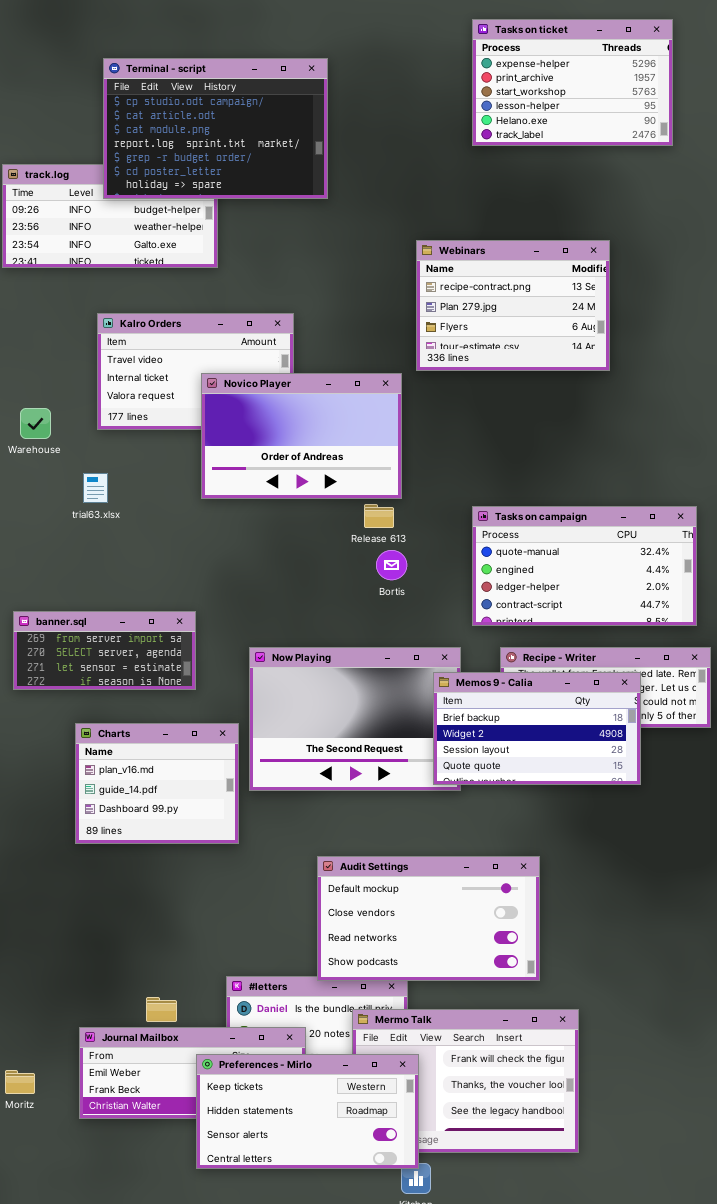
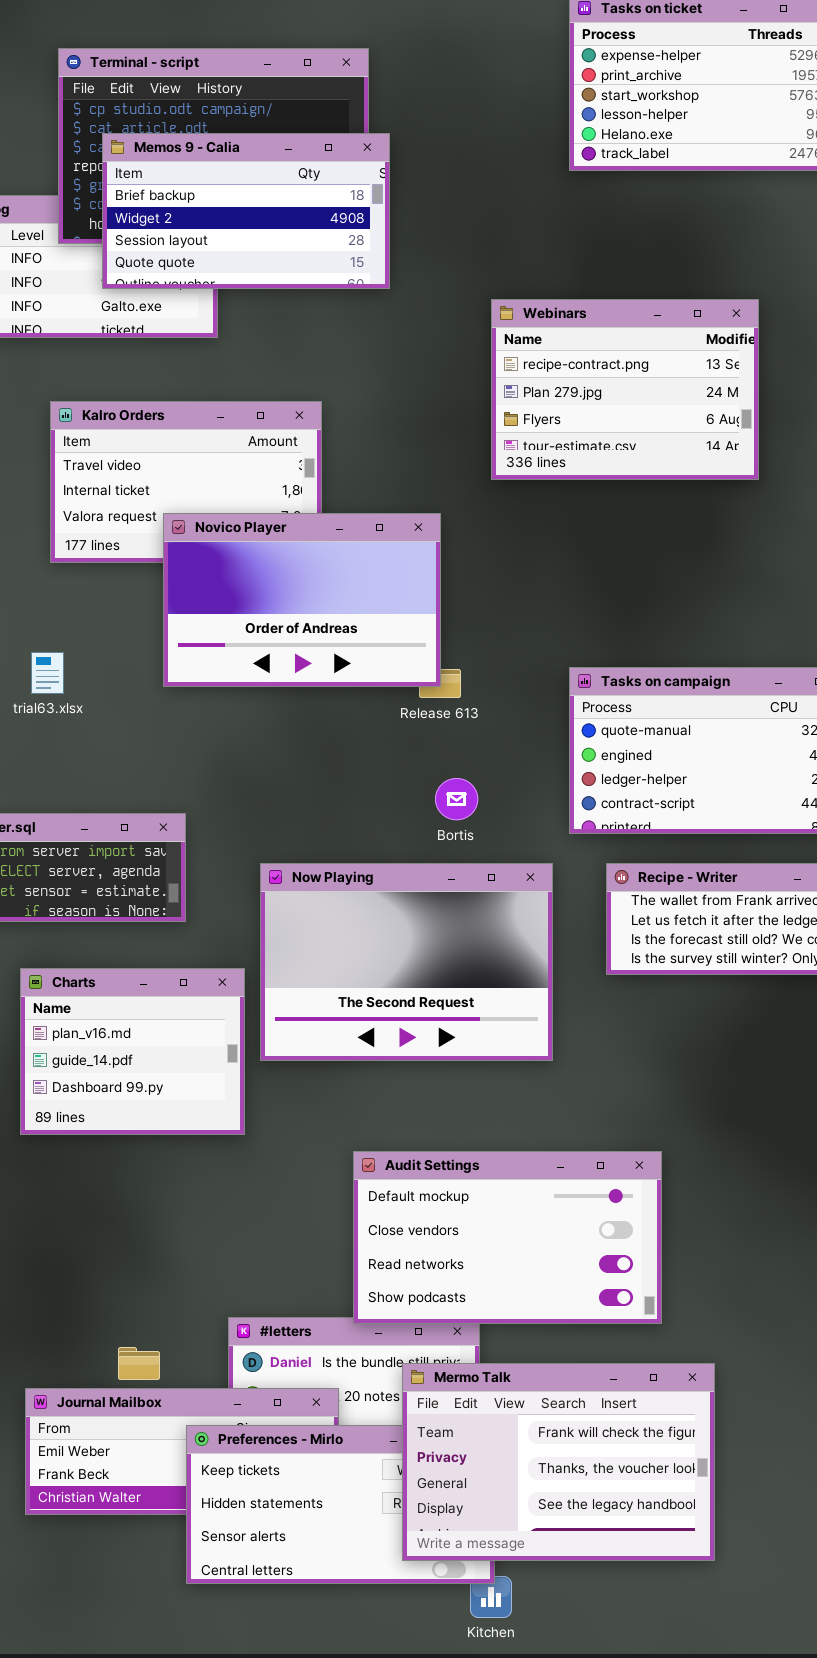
Novico Player: [201,373,402,499] -> [163,513,441,687], moved
trial63.xlsx: [83,473,108,503] -> [31,652,64,694], moved
Bortis: [376,550,407,580] -> [435,778,478,820], moved
Memos 9 - Calia: [433,672,641,785] -> [102,133,390,289], moved
Mermo Talk: [352,1009,579,1153] -> [402,1363,715,1561], raised

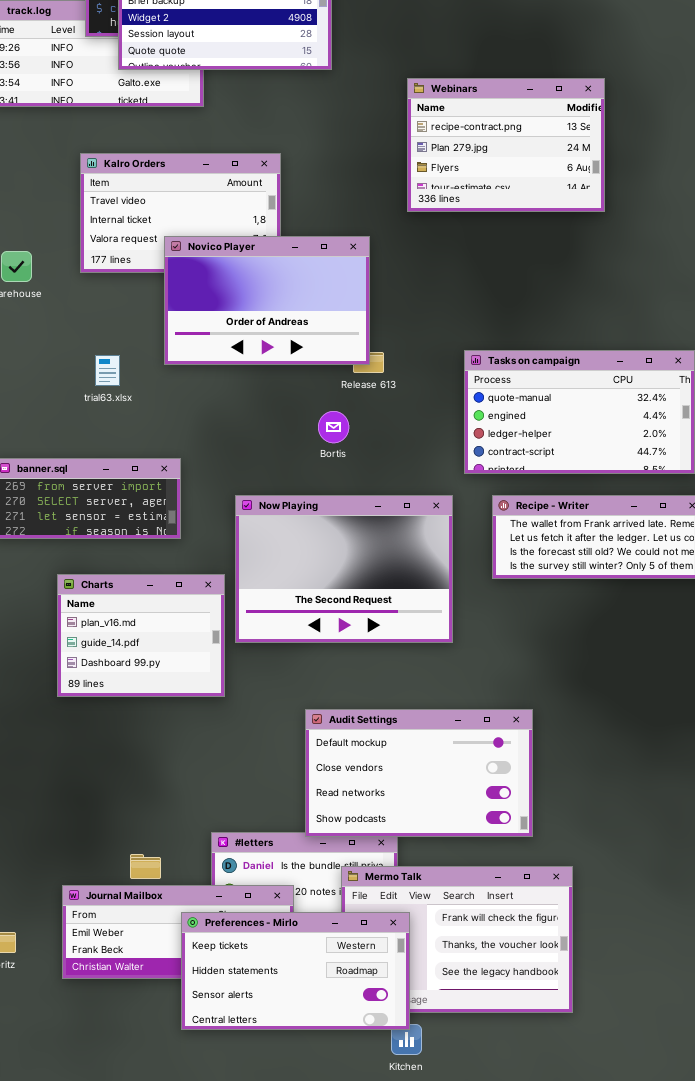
trial63.xlsx: [31,652,64,694] -> [95,355,120,386], moved
Bortis: [435,778,478,820] -> [318,411,349,443], moved
Preferences - Mirlo: [186,1425,495,1584] -> [181,912,410,1030], raised

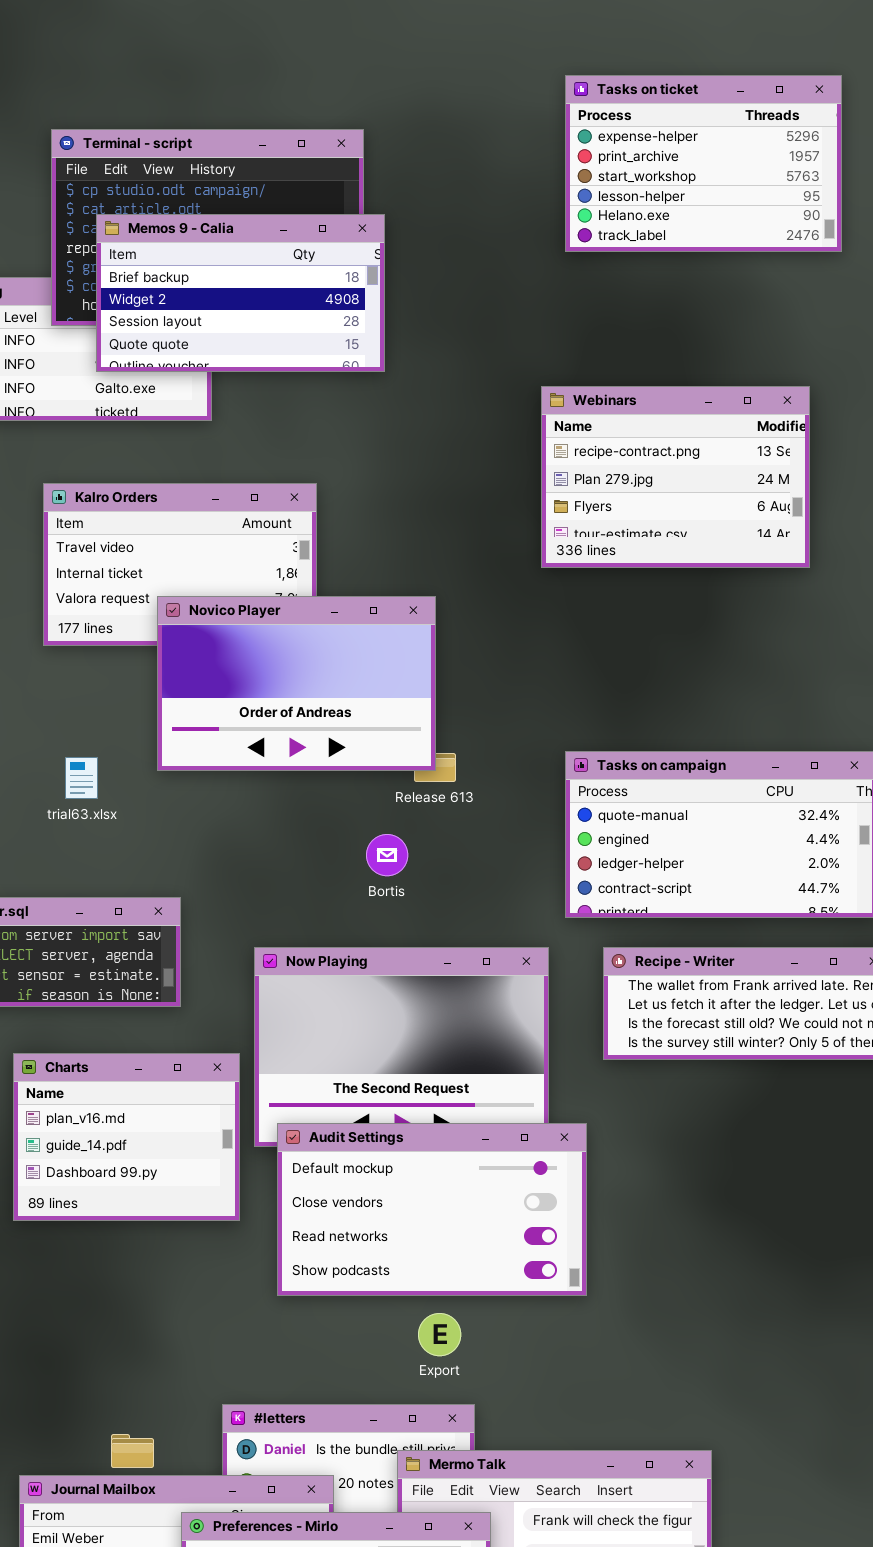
Webinars: [407,78,605,212] -> [541,386,810,568], moved
Audit Settings: [305,709,533,837] -> [277,1123,587,1296], moved

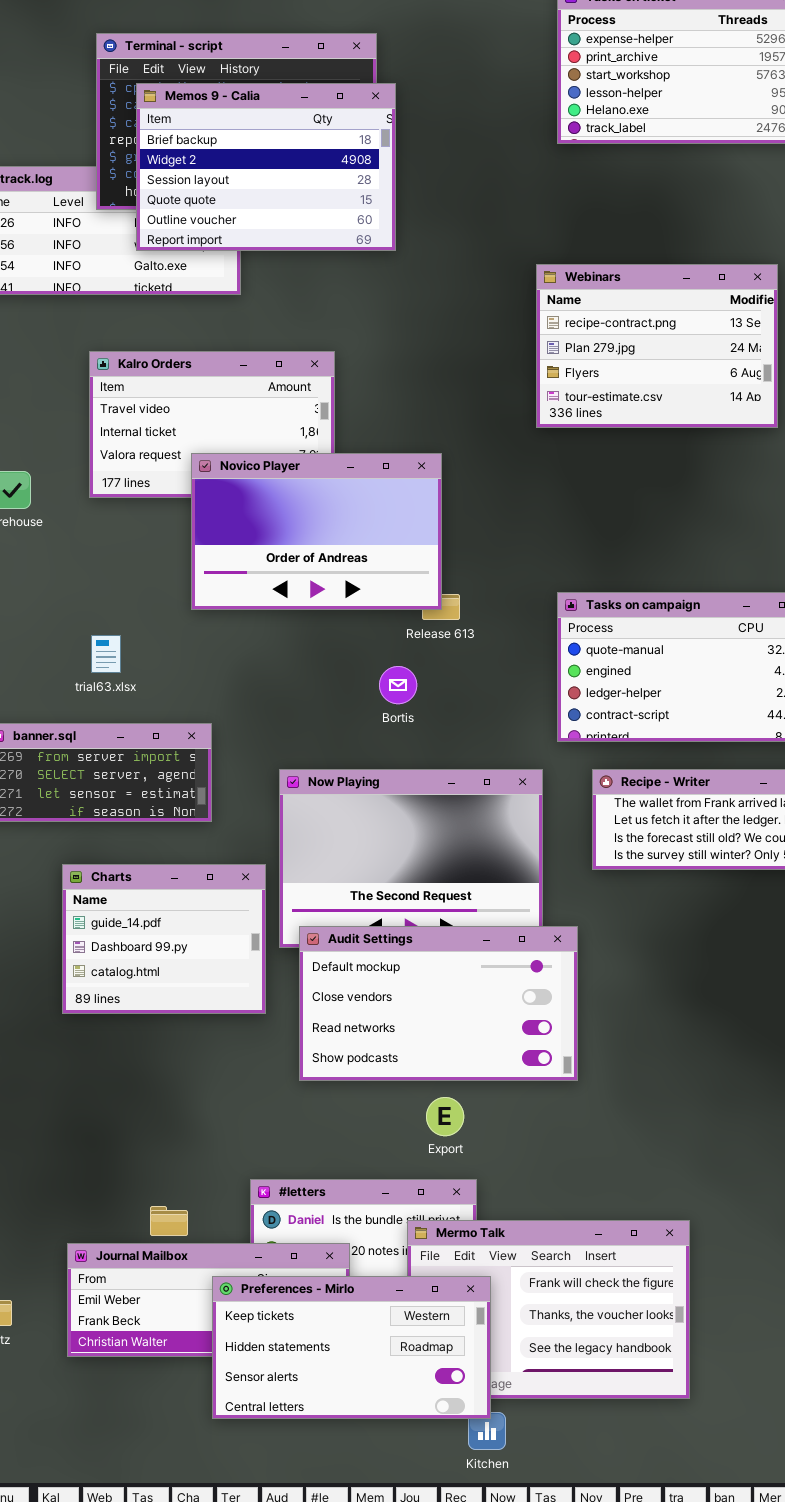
Memos 9 - Calia: [96,214,385,372] -> [136,83,396,251], resized
trial63.xlsx: [65,757,98,799] -> [91,635,121,673], moved
Charts: [13,1053,240,1221] -> [62,864,266,1014], scrolled down 1 row

